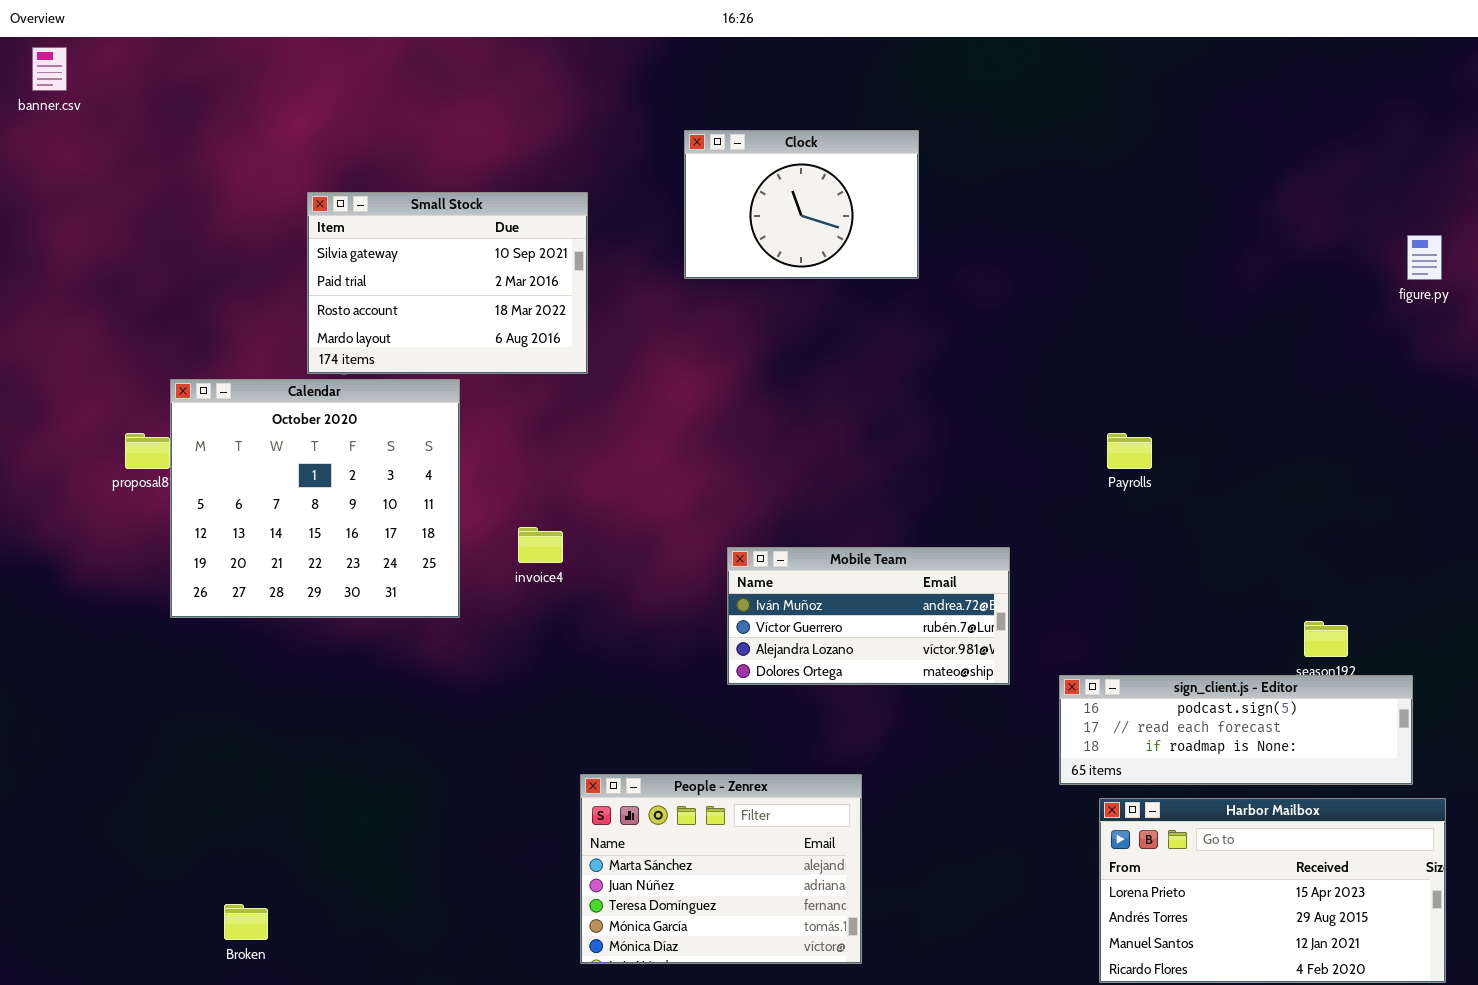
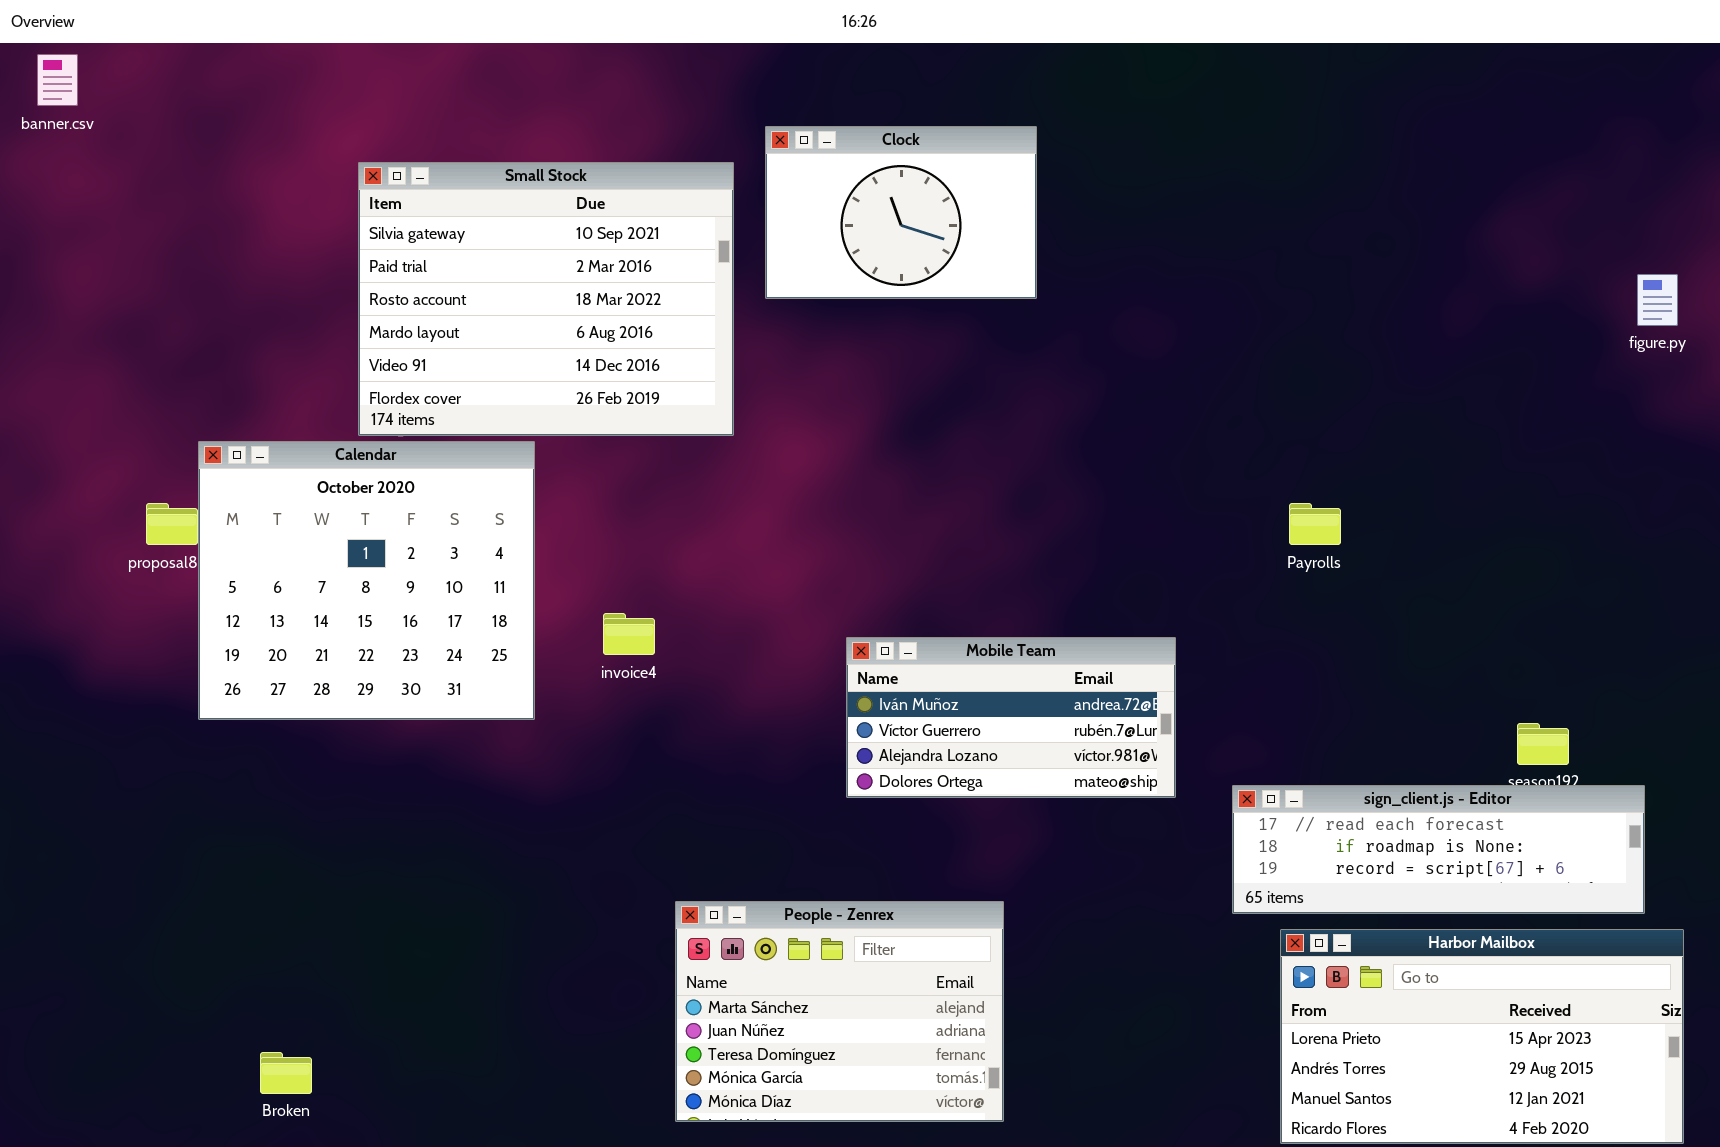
Clock: [684,130,919,279] -> [765,126,1037,299], moved
Small Stock: [307,192,588,374] -> [358,162,734,436], resized
sign_client.js - Editor: [1059,675,1413,785] -> [1232,785,1645,914], scrolled down 1 row

